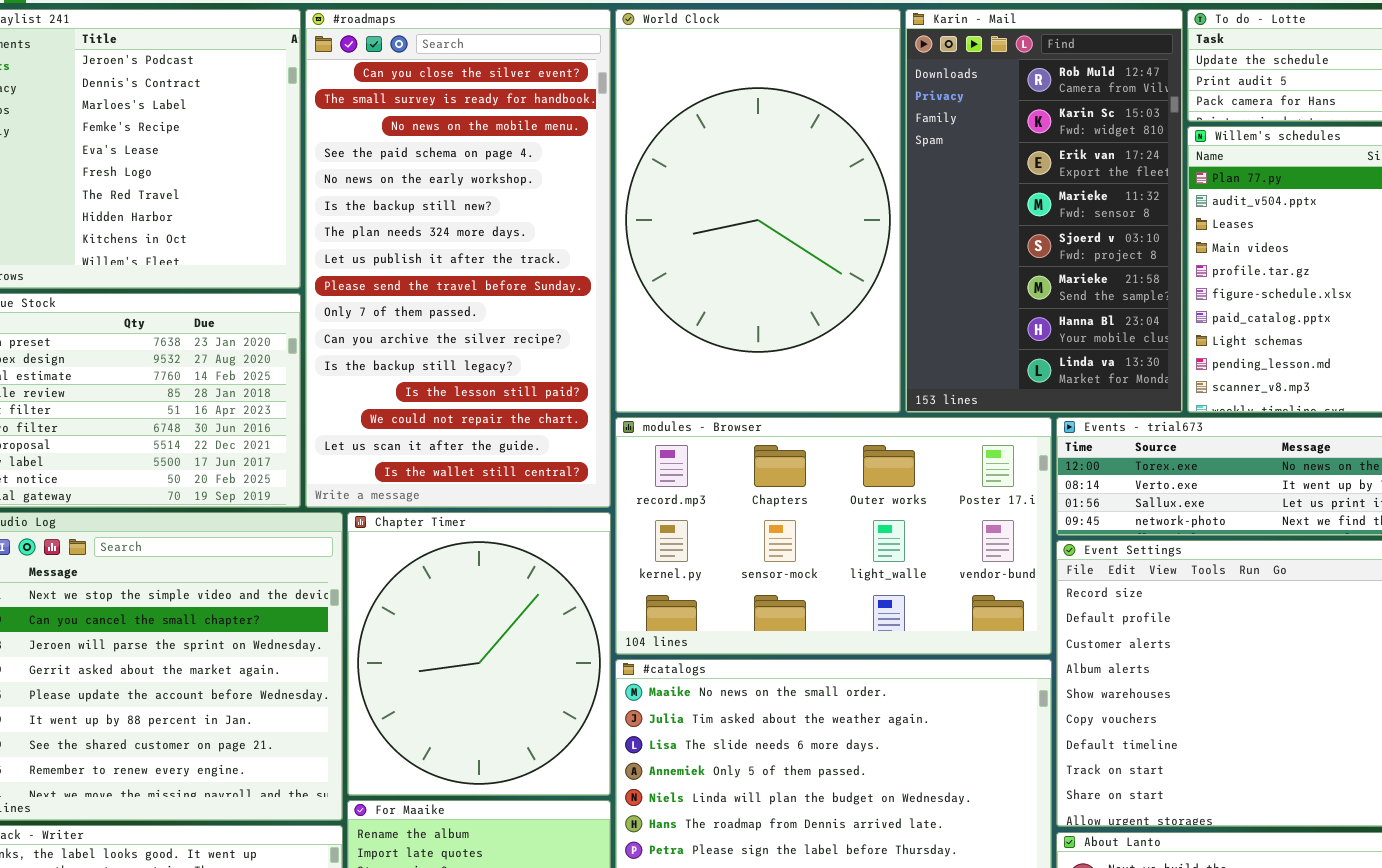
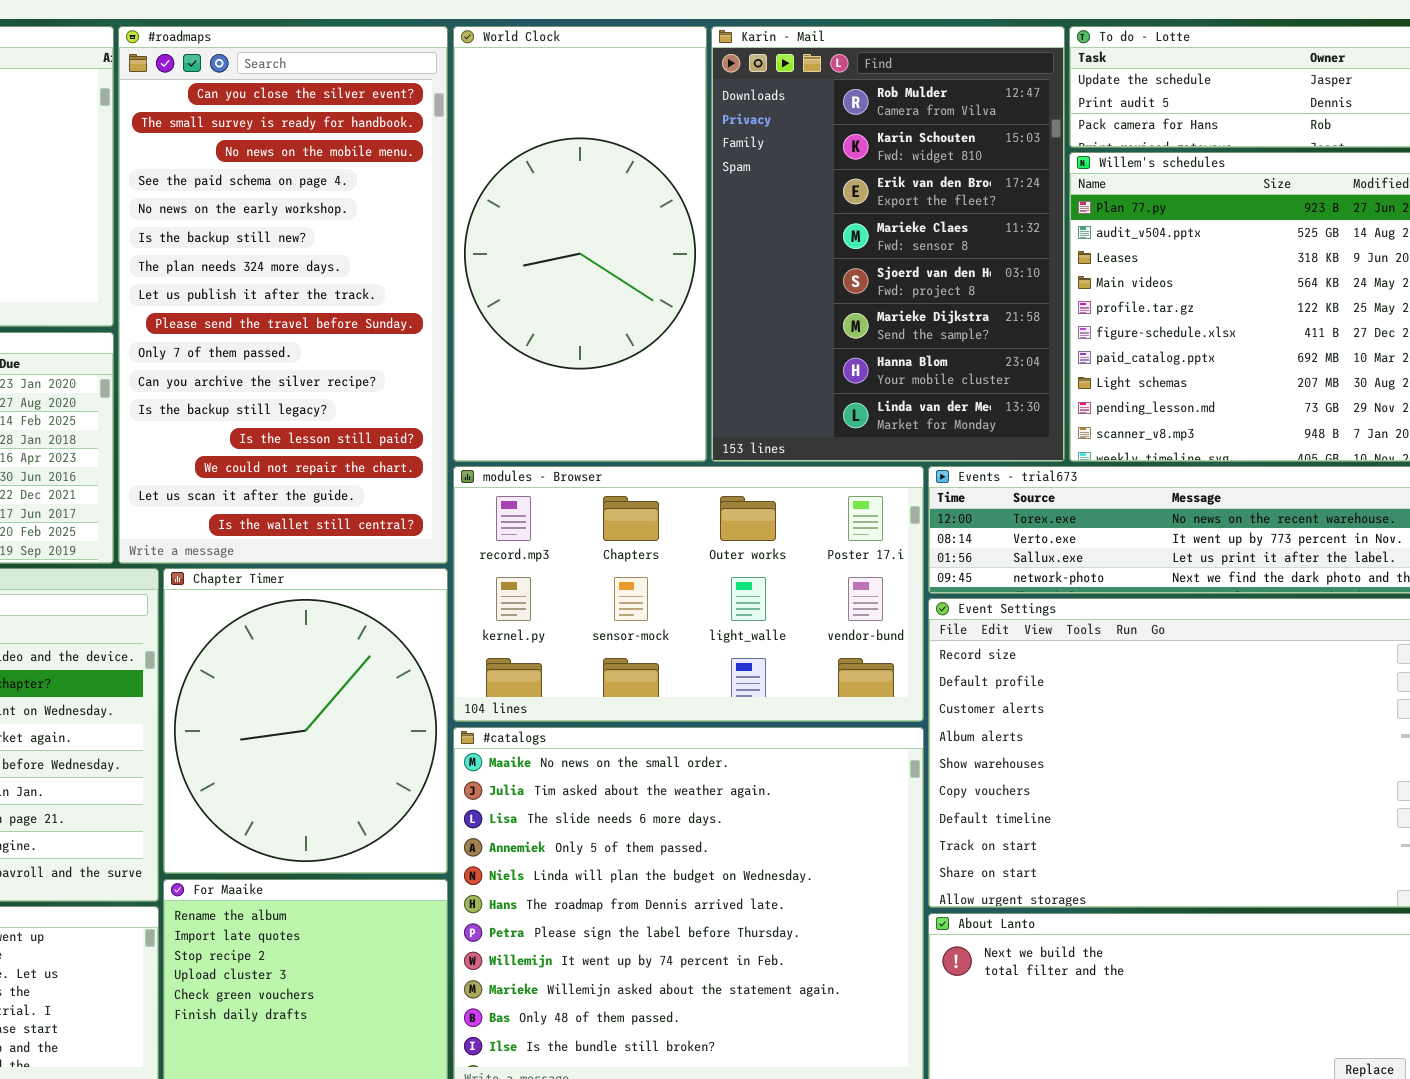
World Clock: [615,9,901,413] -> [453,26,707,462], resized
Karin - Mail: [905,9,1183,413] -> [711,26,1065,462], resized

